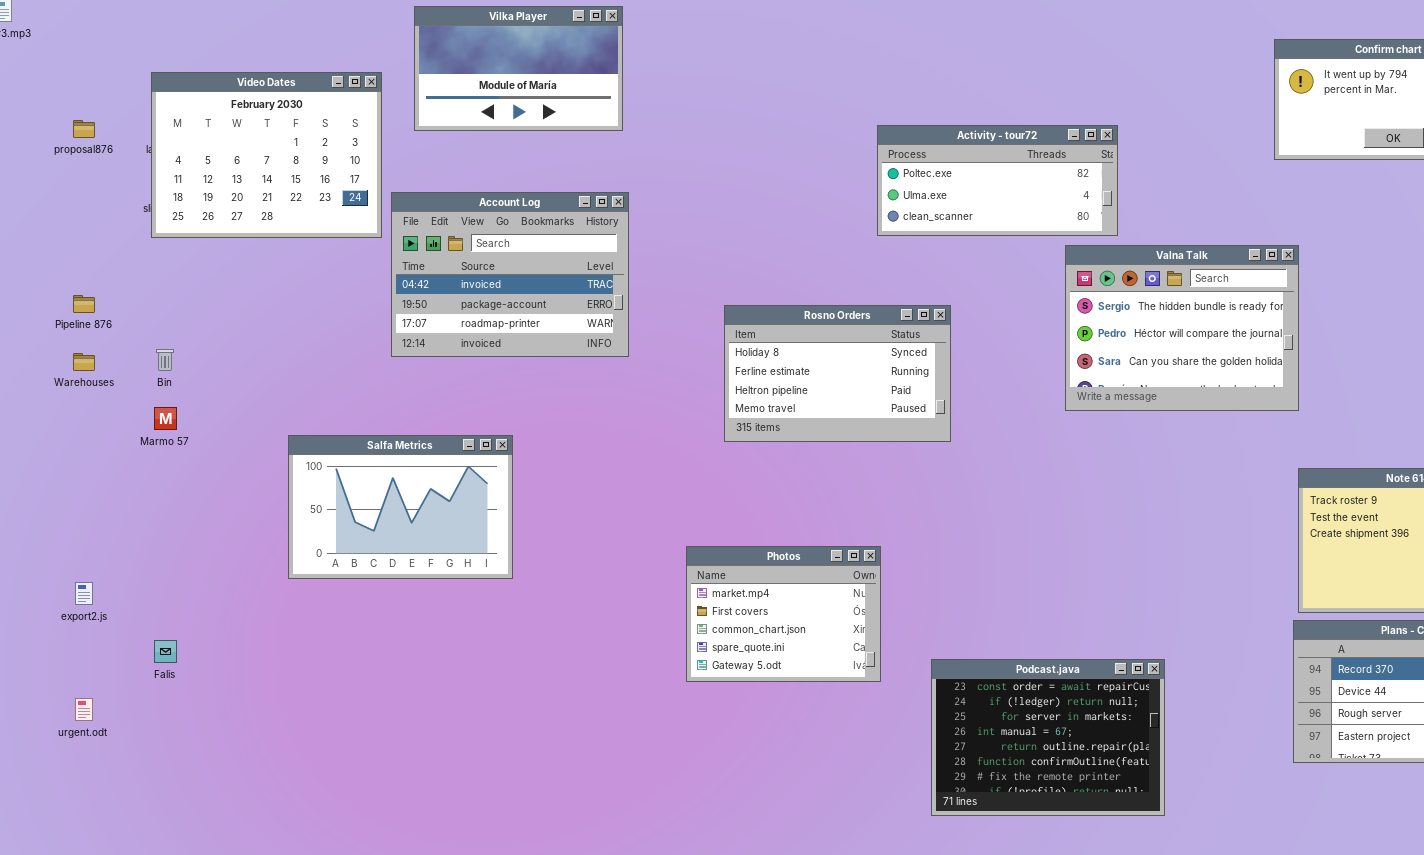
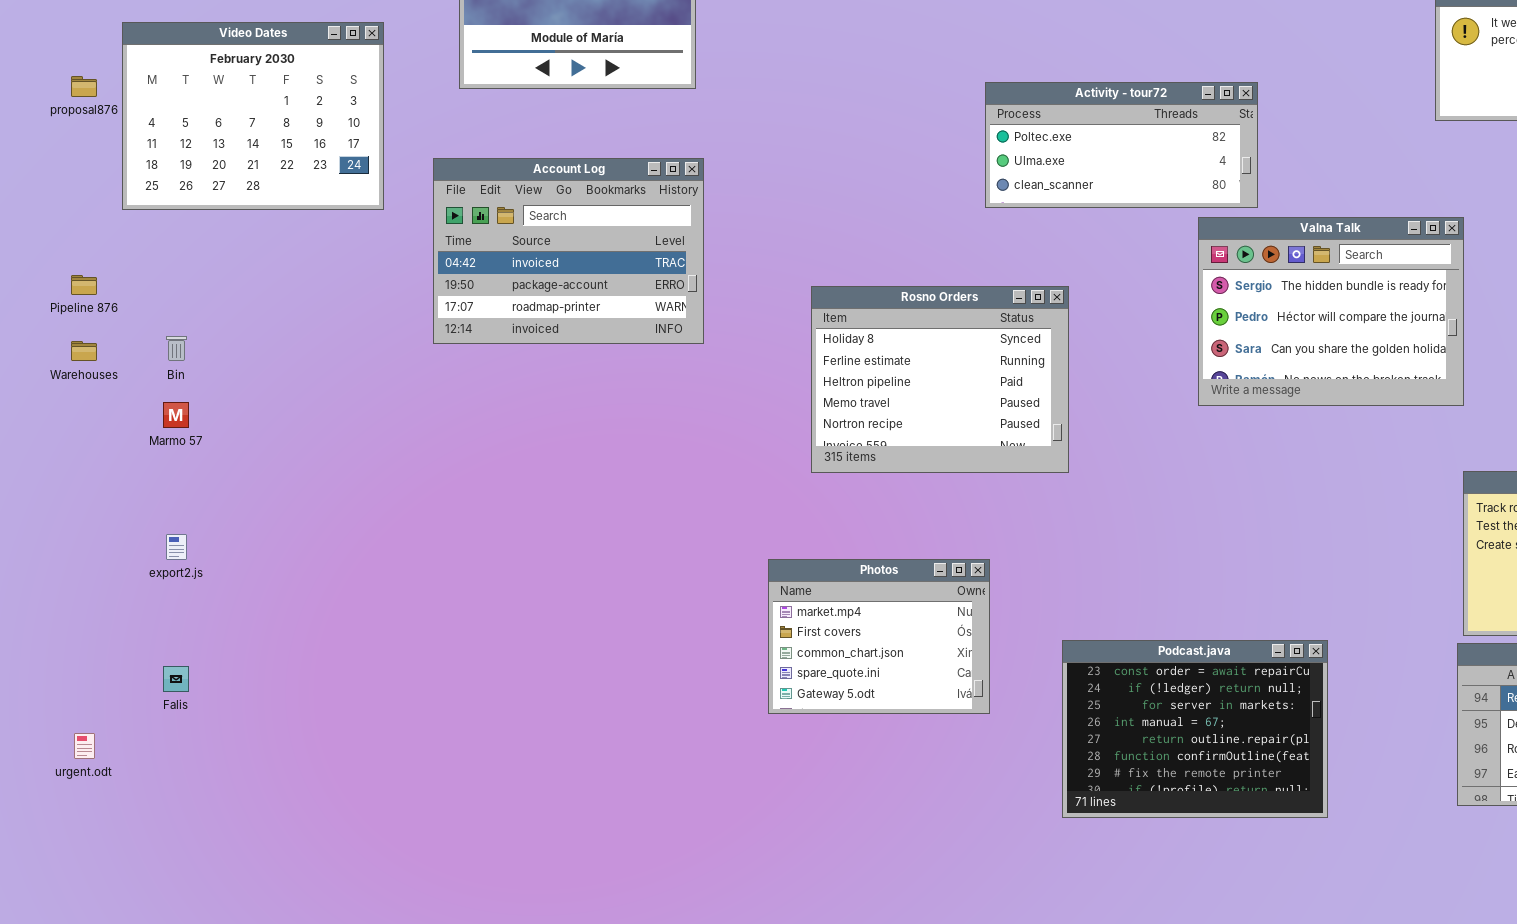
Video Dates: [151,72,382,238] -> [122,22,384,210], moved
Rosno Orders: [724,305,951,442] -> [811,286,1069,473], resized
Salfa Metrics: [288,435,513,579] -> none, closed
export2.js: [75,582,93,605] -> [166,534,187,560], moved
Podcast.java: [931,659,1165,816] -> [1062,640,1328,818], moved

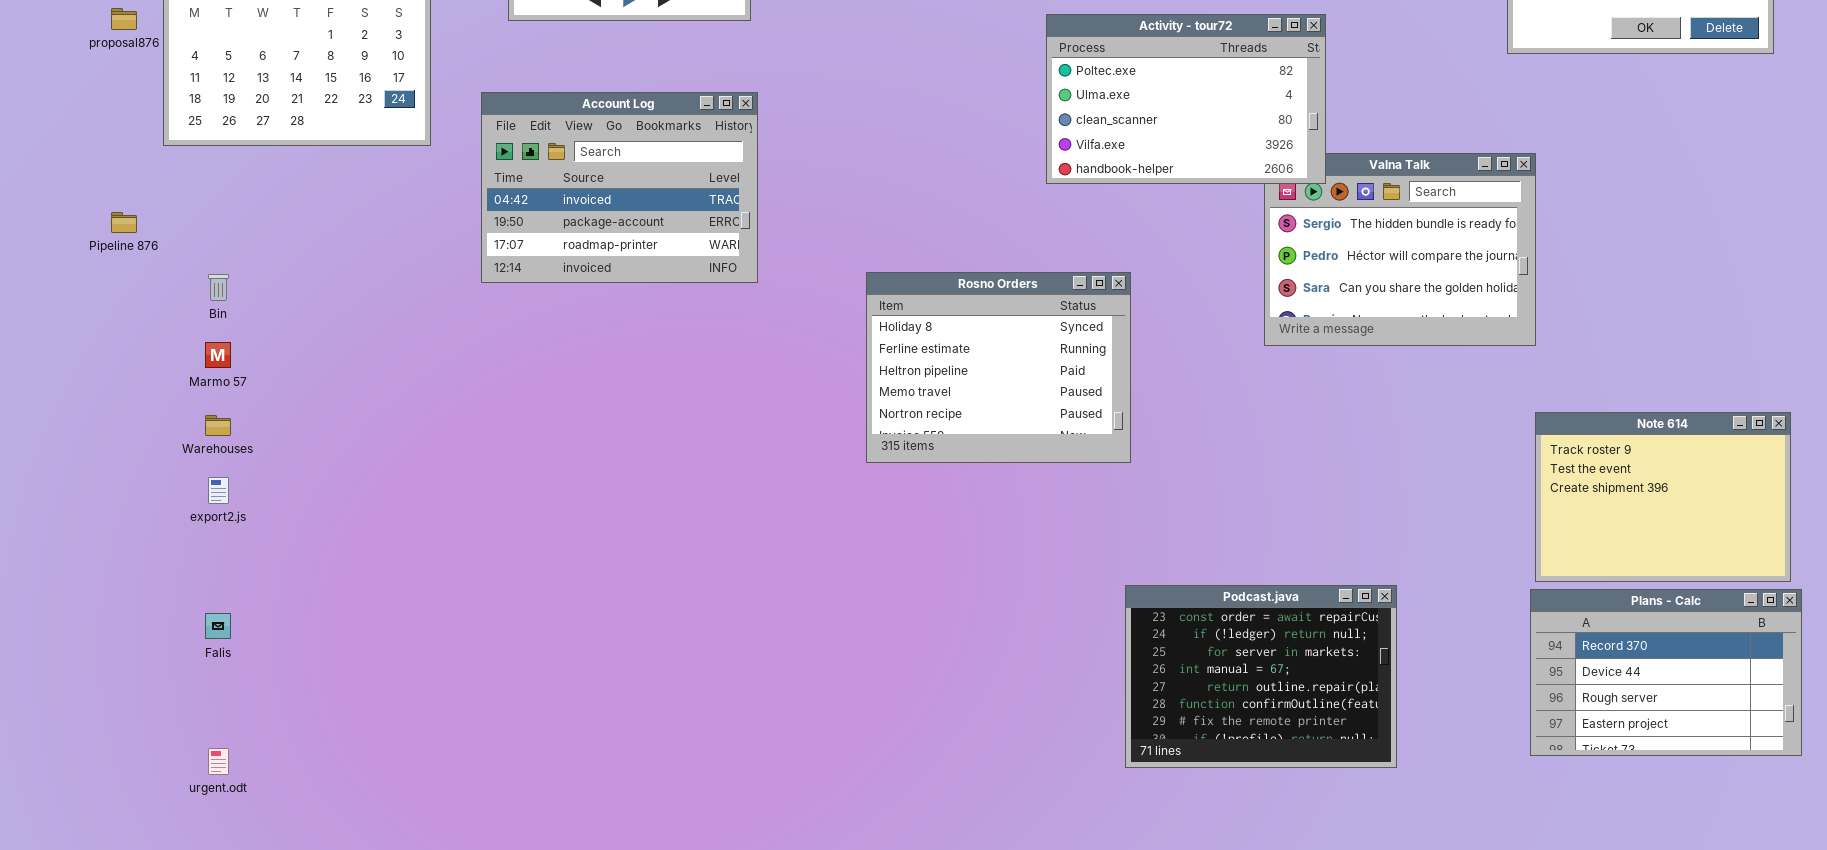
Activity - tour72: [985,82,1258,208] -> [1046,14,1326,184], resized
Rosno Orders: [811,286,1069,473] -> [866,272,1131,463], moved
Warehouses: [71,341,97,361] -> [205,415,231,436], moved
Photos: [768,559,990,714] -> none, closed
urgent.odt: [74,733,95,759] -> [208,748,229,775], moved

